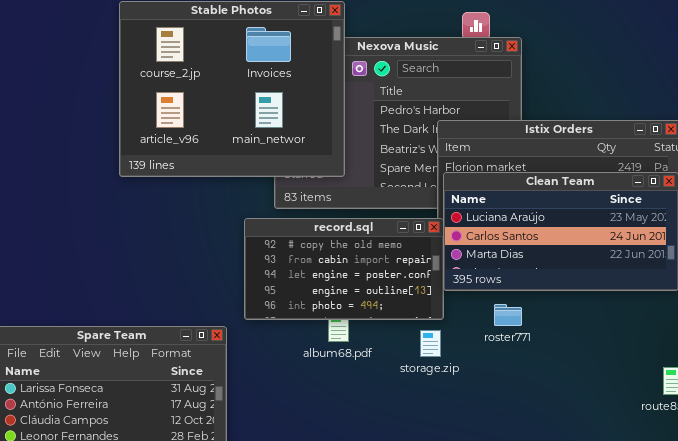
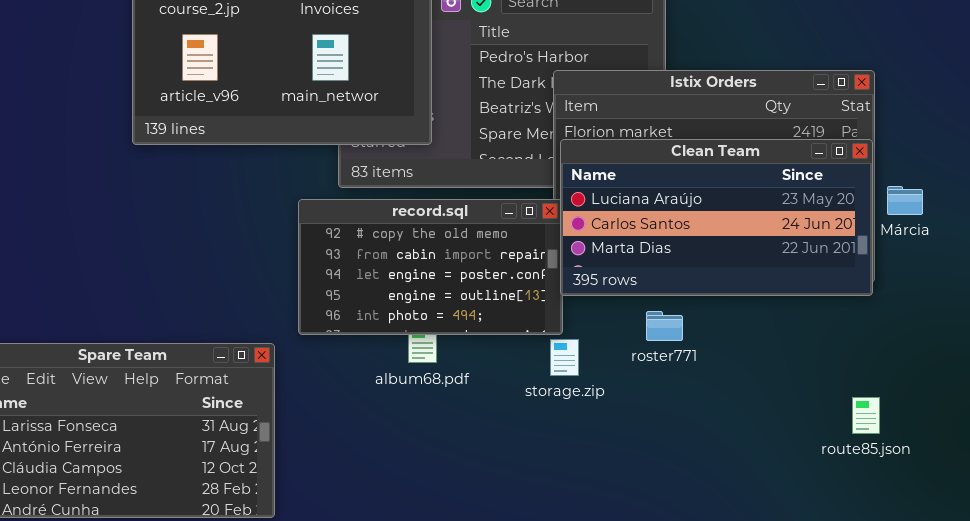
roster771: [494,304,522,326] -> [646,311,683,341], moved
storage.zip: [420,330,441,357] -> [550,339,579,376], moved

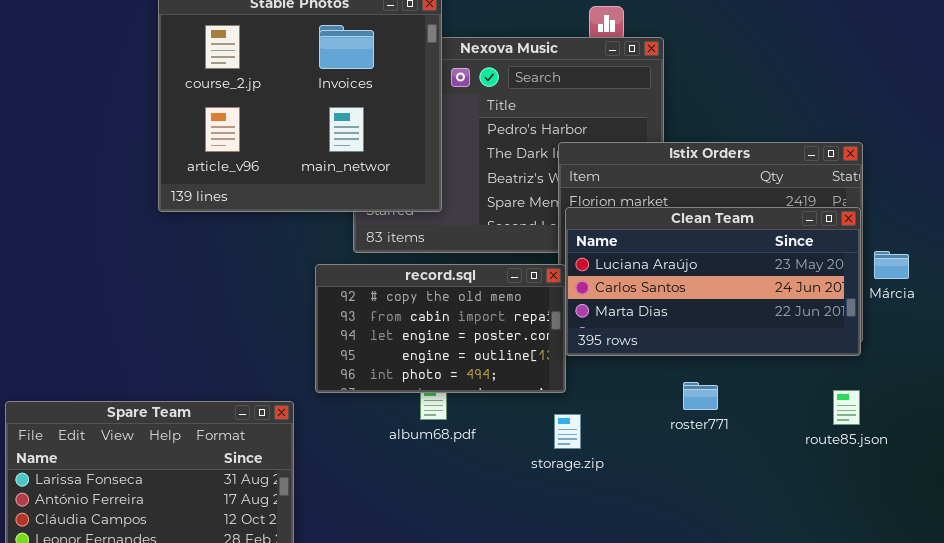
roster771: [646,311,683,341] -> [683,382,718,410], moved
storage.zip: [550,339,579,376] -> [554,414,581,449], moved
route85.json: [852,397,880,434] -> [833,390,860,425], moved

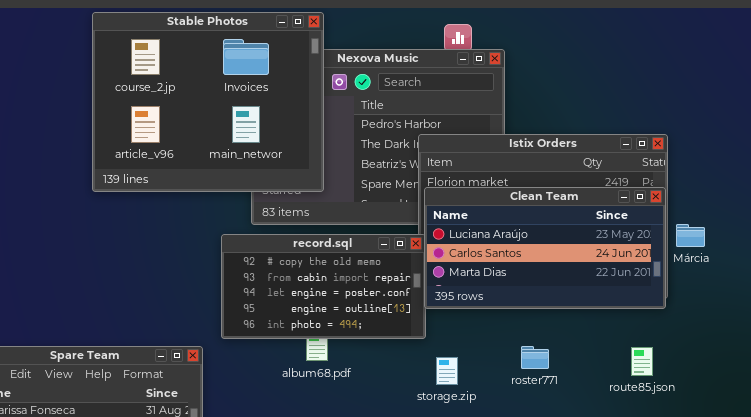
roster771: [683,382,718,410] -> [521,346,549,369], moved
route85.json: [833,390,860,425] -> [631,347,653,376], moved
storage.zip: [554,414,581,449] -> [436,357,458,385], moved

